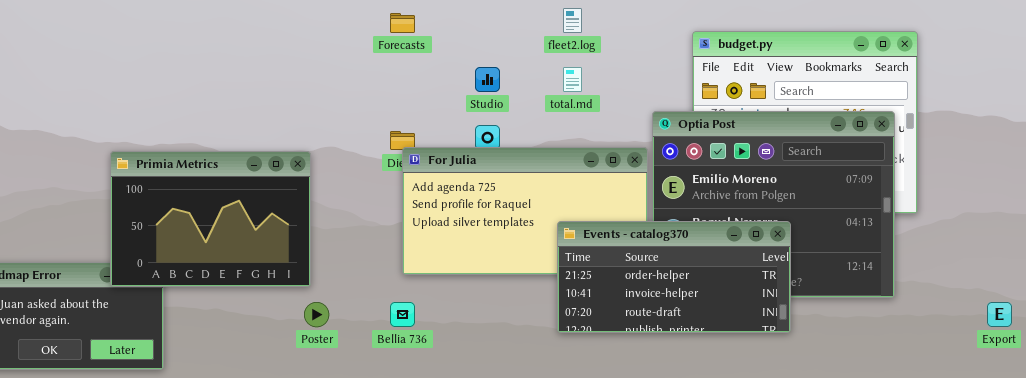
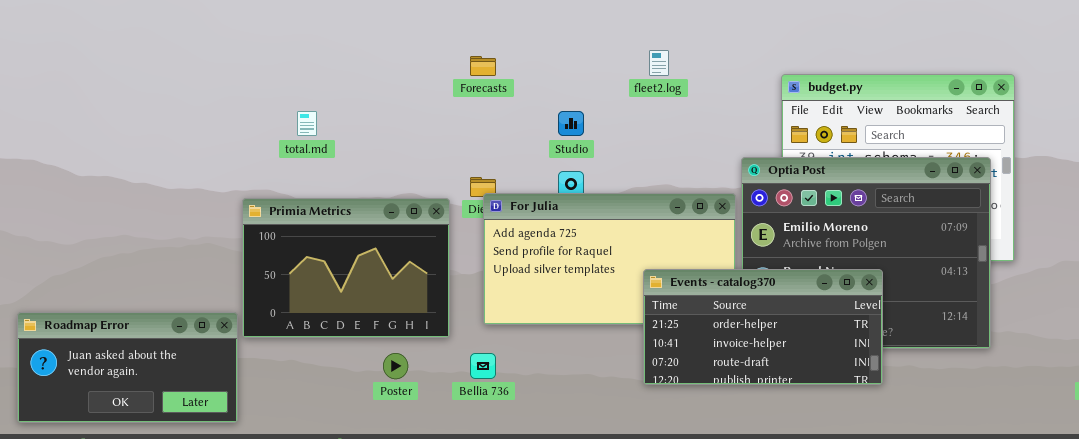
total.md: [563,67,582,92] -> [297,111,317,136], moved
Primia Metrics: [110,151,311,287] -> [242,198,450,338], moved

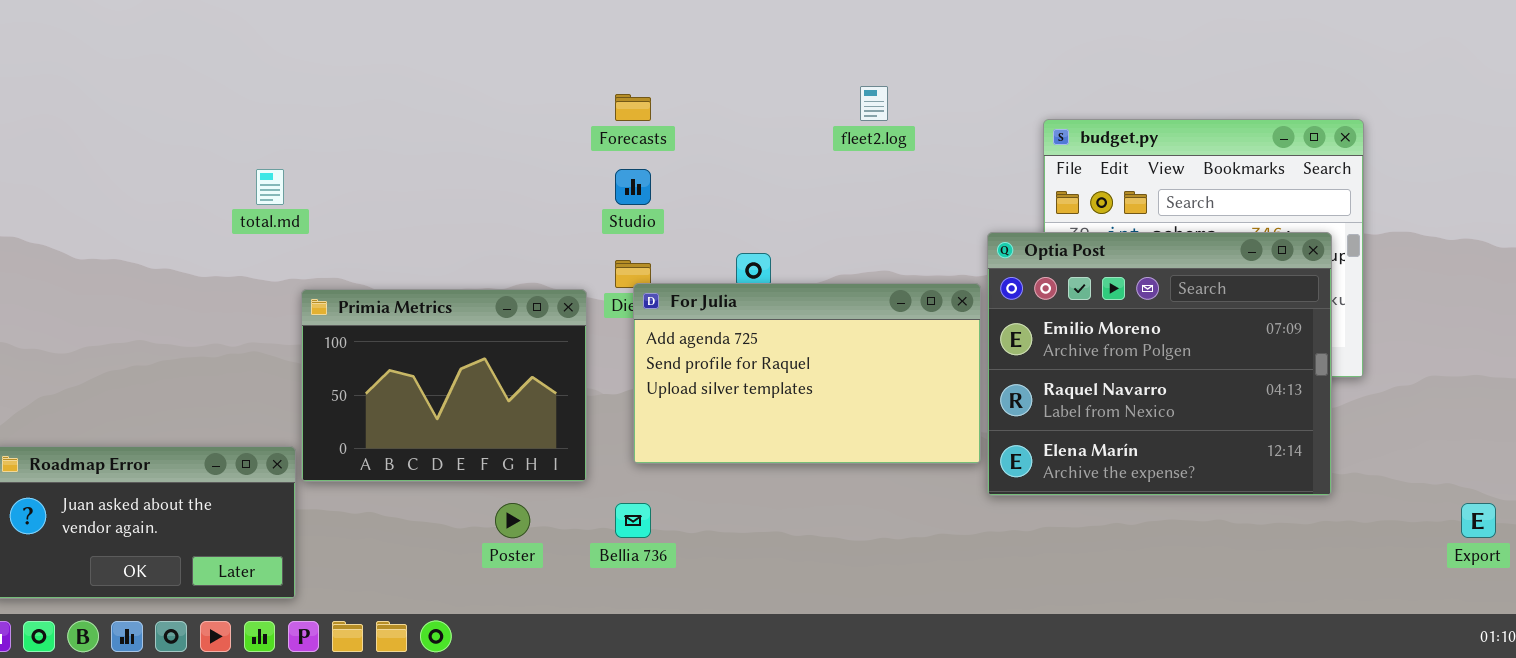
total.md: [297,111,317,136] -> [256,169,284,205], moved
Studio: [558,111,584,136] -> [615,169,651,205], moved
Events - catalog370: [643,269,883,385] -> none, closed

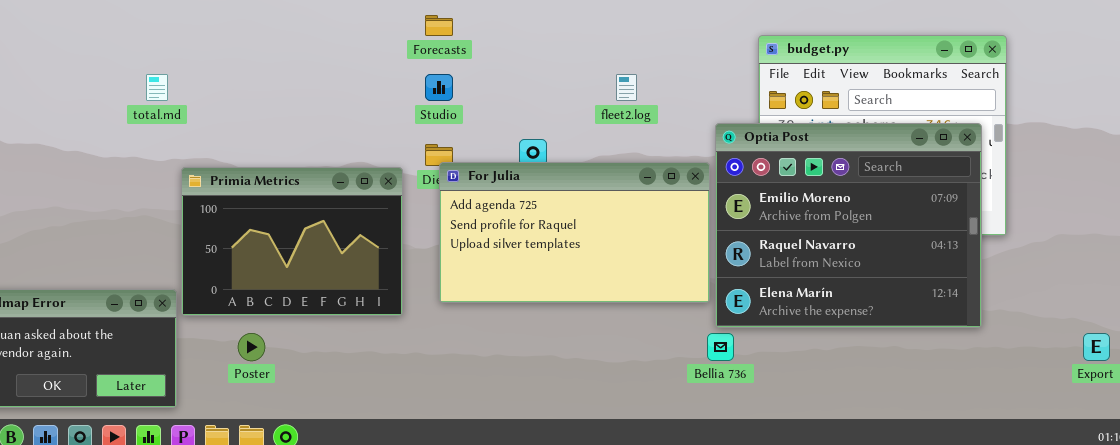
fleet2.log: [860,86,888,121] -> [616,74,637,101], moved
Poster: [495,503,530,538] -> [238,333,265,361], moved
Bellia 736: [615,503,651,538] -> [707,333,734,361], moved

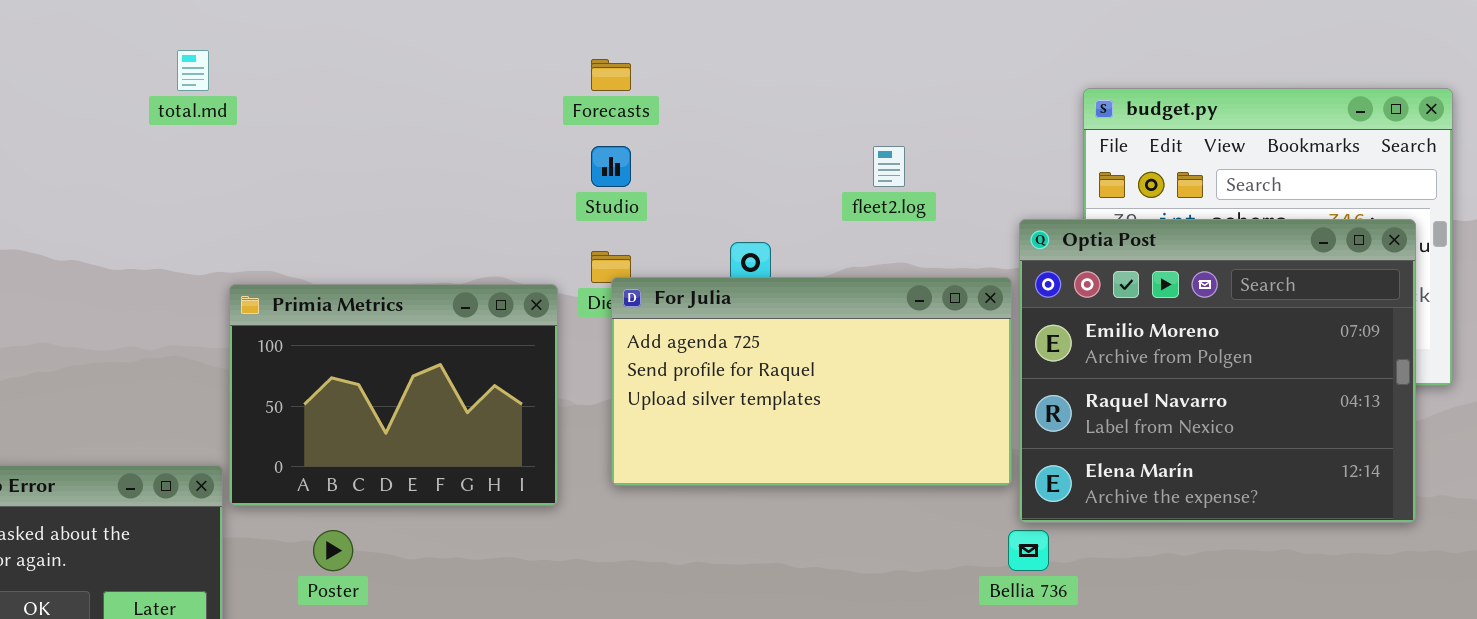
total.md: [146,74,168,101] -> [177,50,209,91], moved

